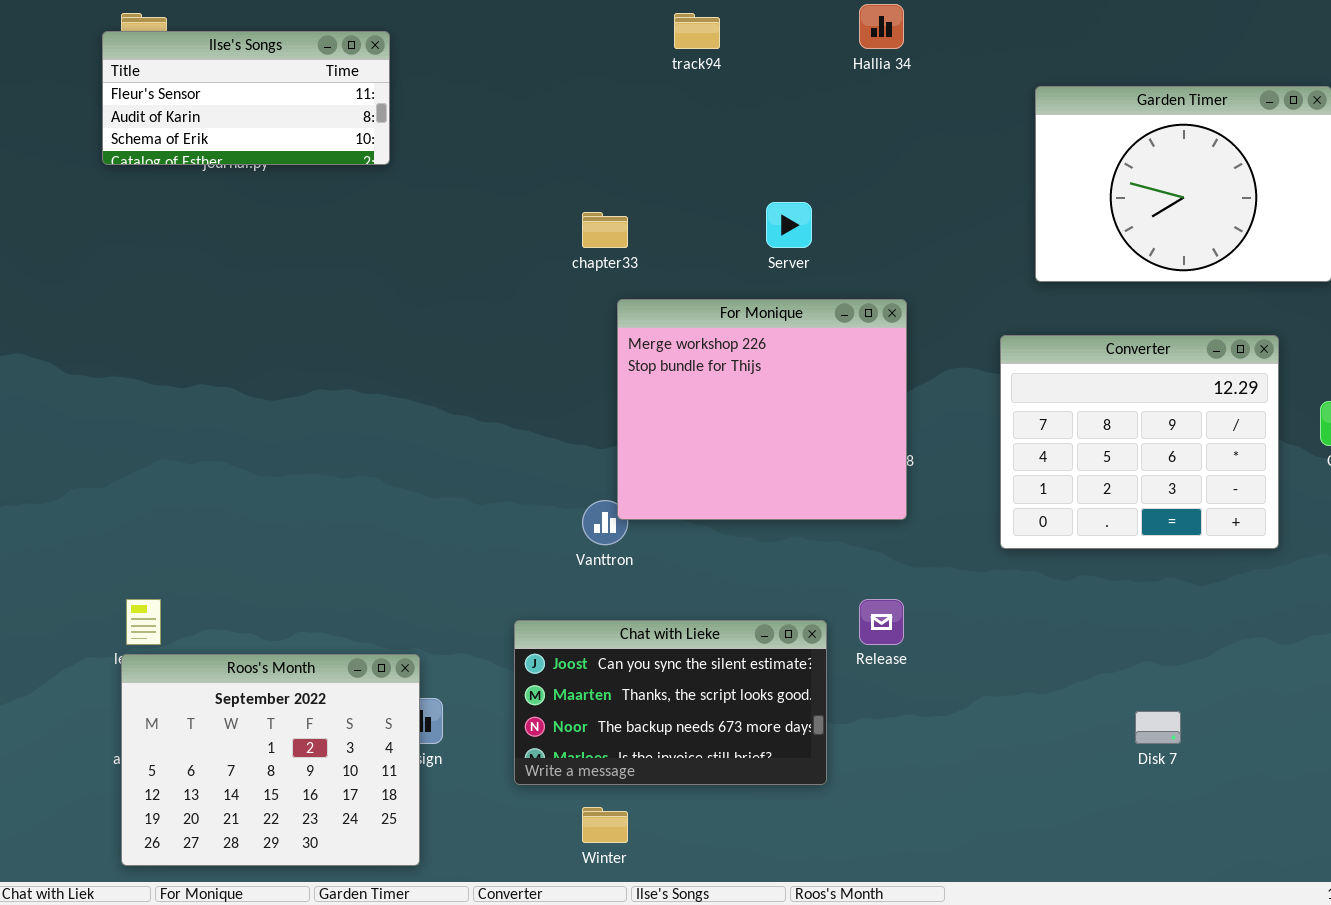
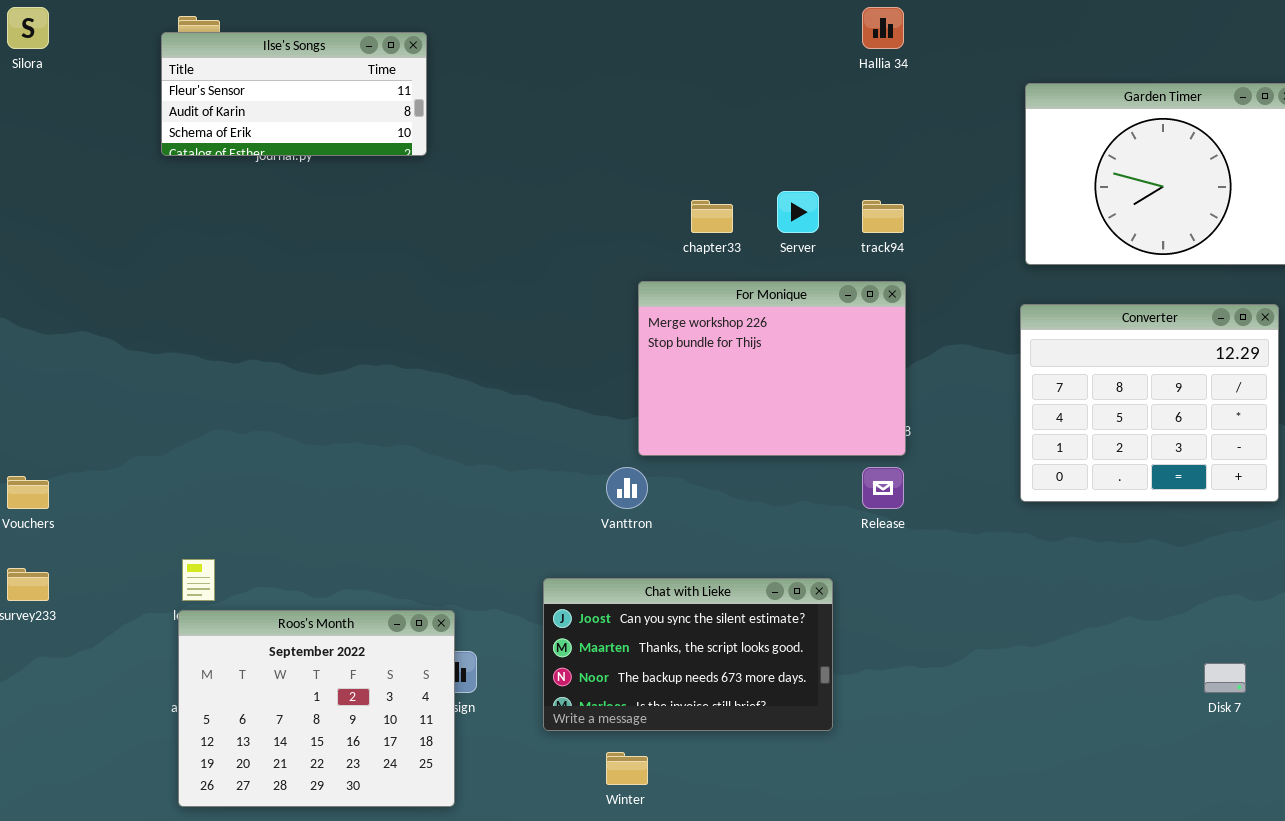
track94: [674,13,720,49] -> [862,200,904,233], moved
chapter33: [582,212,628,248] -> [691,200,733,233], moved
For Monique: [617,299,907,520] -> [638,281,906,456], resized
Converter: [1000,335,1279,549] -> [1020,304,1279,502], moved
Release: [859,599,904,645] -> [862,467,904,509], moved
Disk 7: [1135,711,1181,744] -> [1204,663,1246,693], moved

